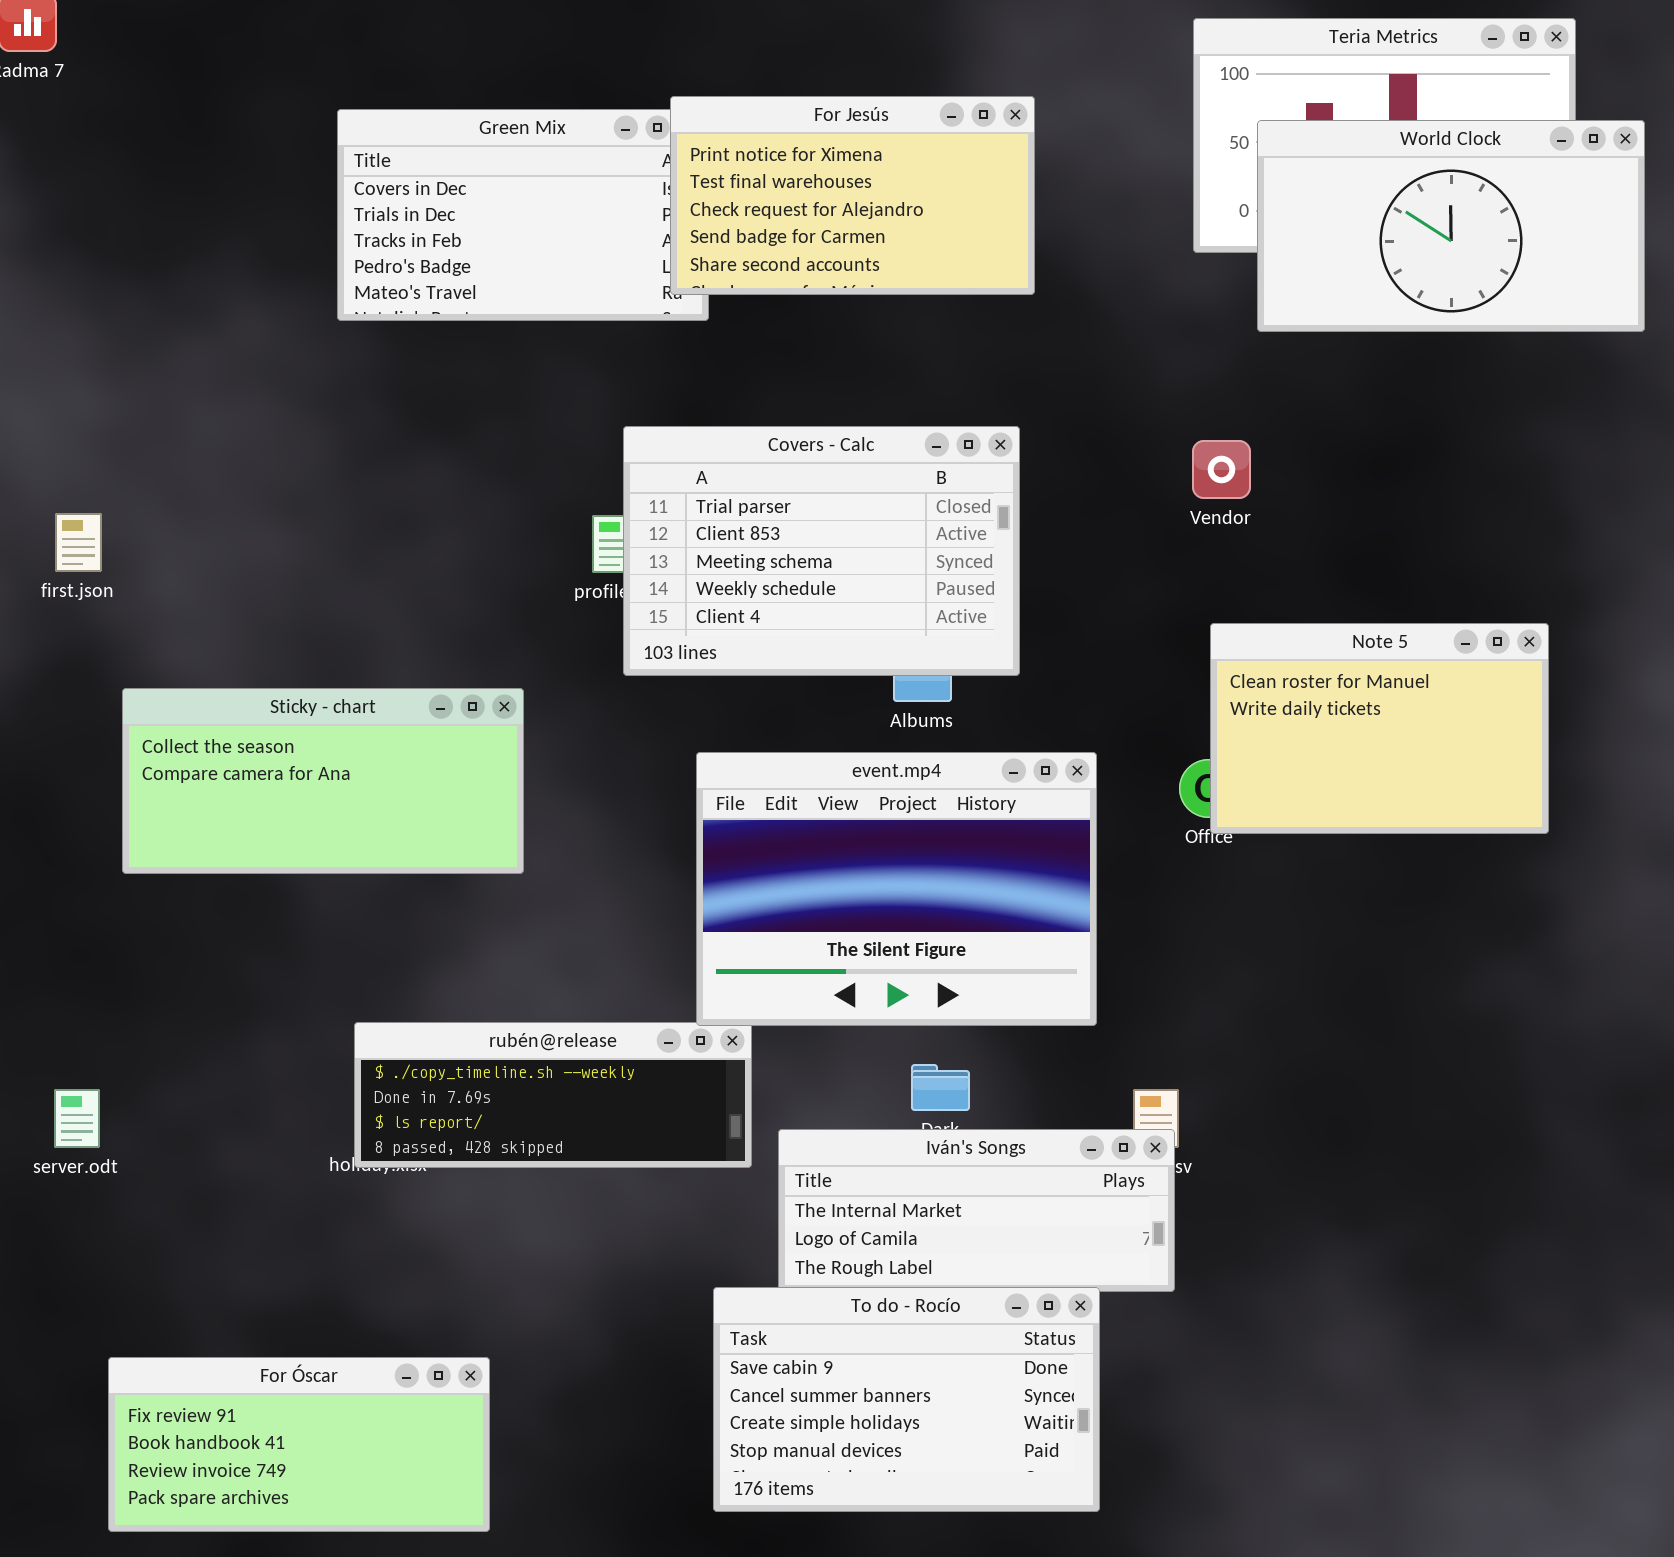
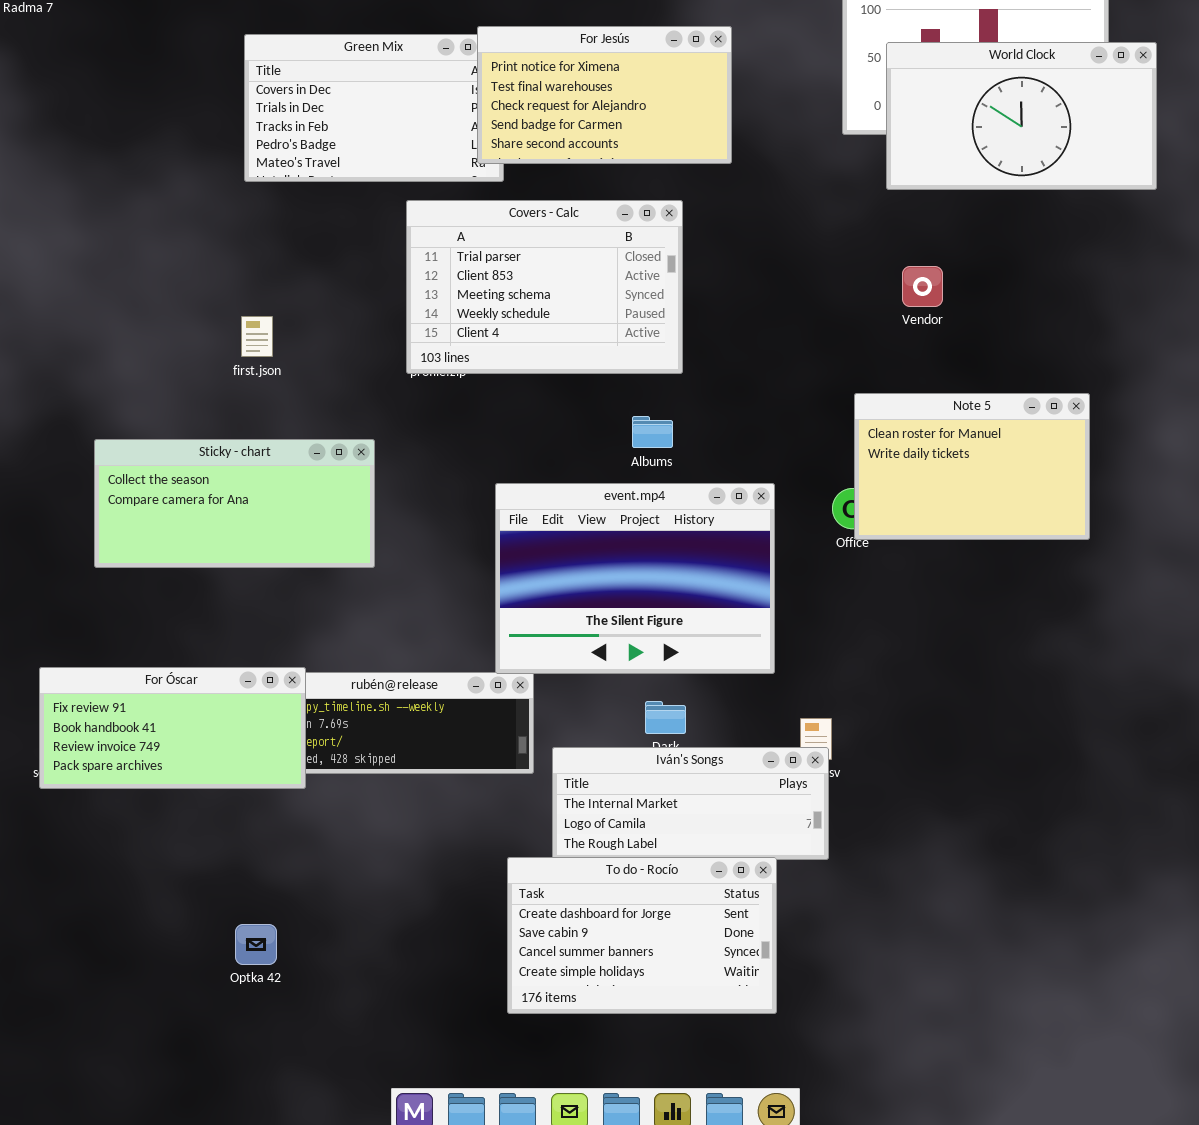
Covers - Calc: [623,426,1020,676] -> [406,200,683,374], moved
Vendor: [1192,440,1251,499] -> [902,266,943,307], moved
first.json: [55,513,102,572] -> [241,316,273,357], moved
To do - Rocío: [713,1287,1100,1512] -> [507,857,777,1014], scrolled up 1 row
For Óscar: [108,1357,490,1532] -> [39,667,306,789], moved

